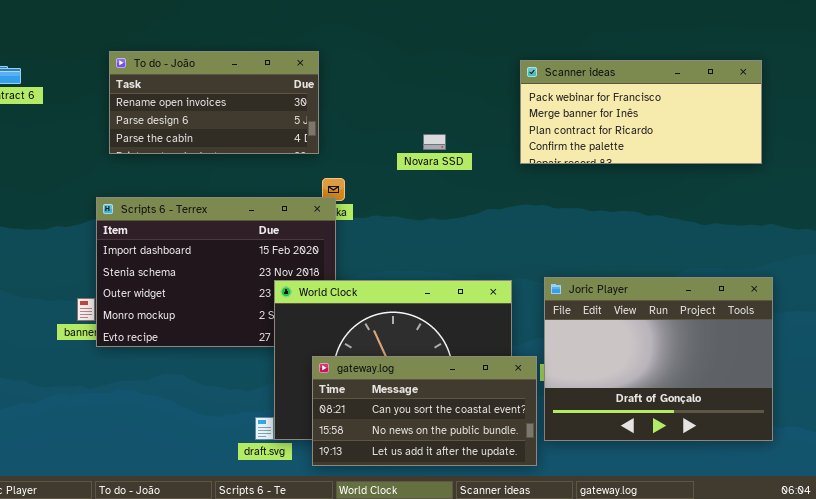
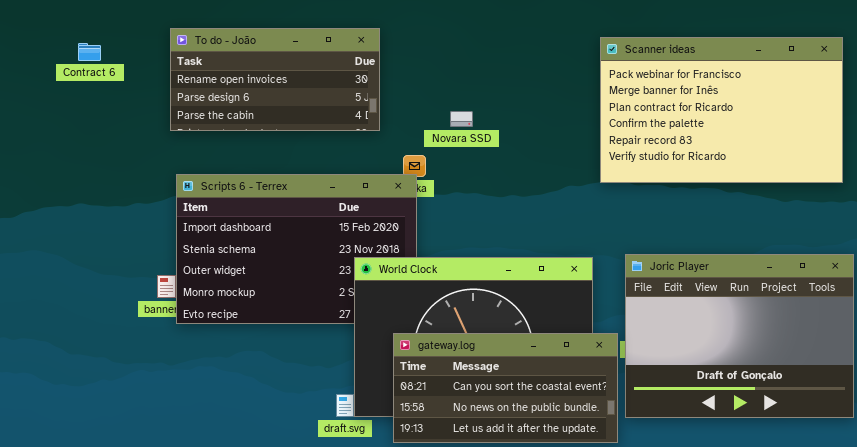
To do - João: [109,51,319,154] -> [170,28,380,131], moved
Scanner ideas: [520,60,762,164] -> [600,37,843,183], resized
Novara SSD: [423,134,446,150] -> [450,111,473,127], moved

